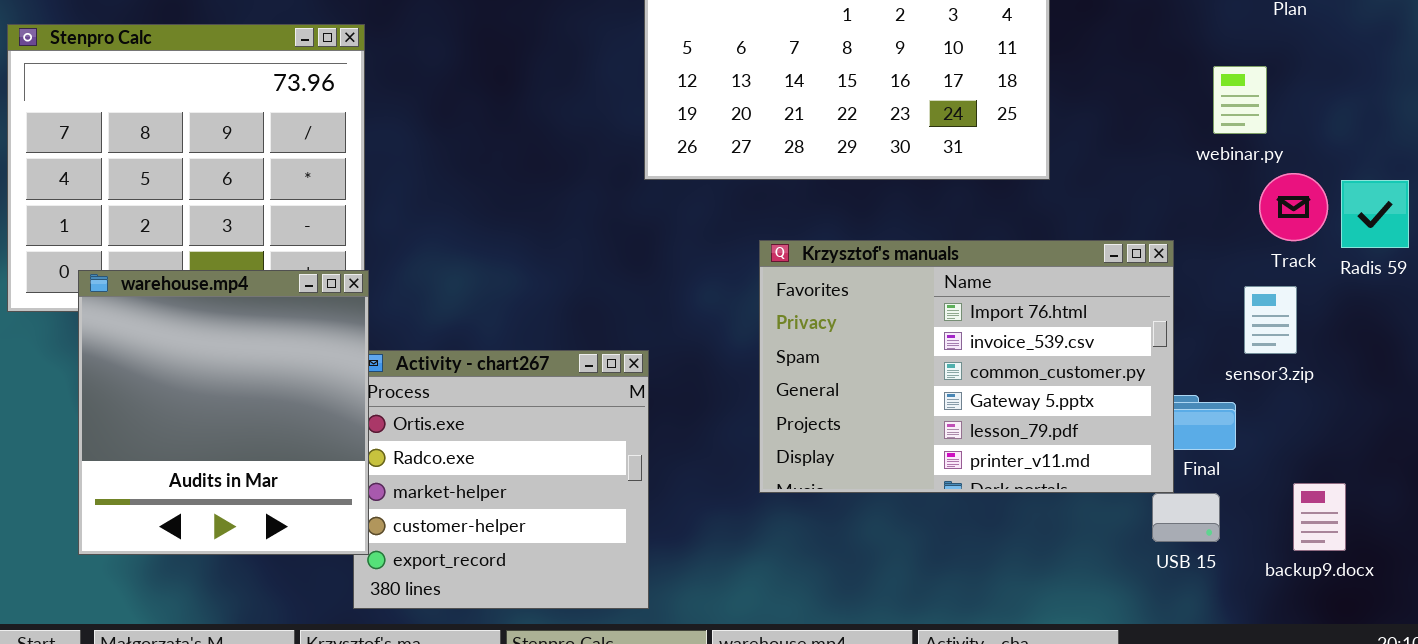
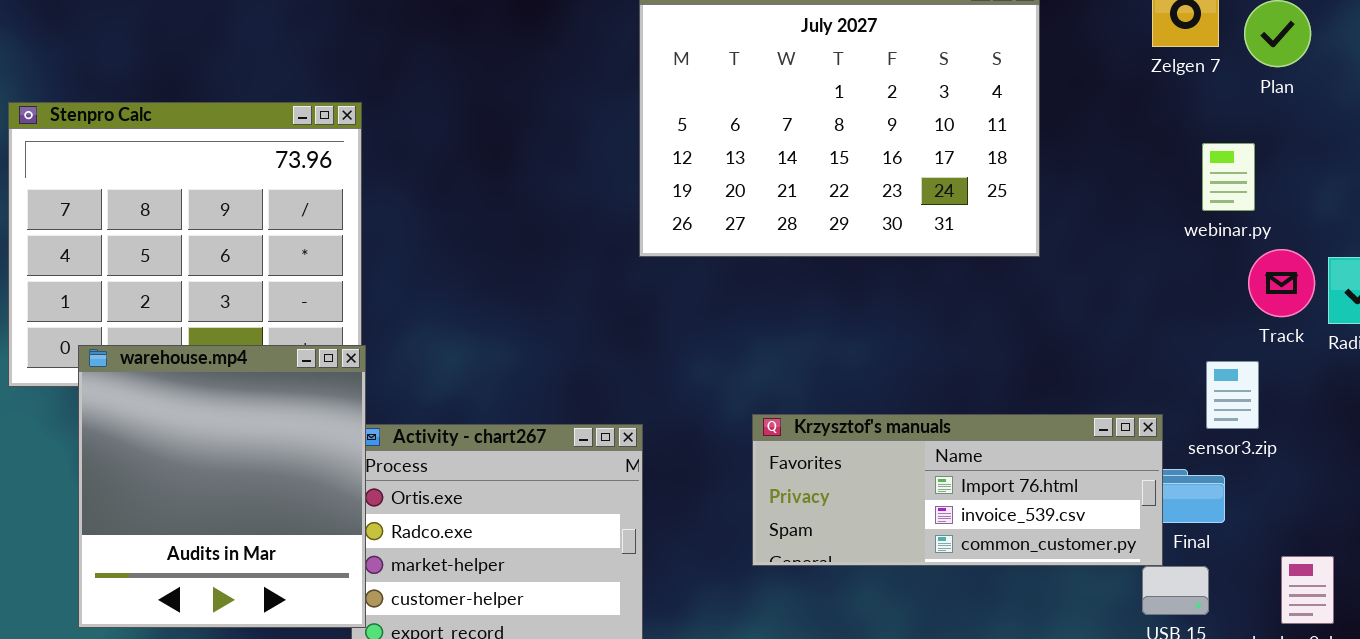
Krzysztof's manuals: [759,240,1174,493] -> [752,414,1163,566], resized
sensor3.zip: [1244,286,1297,354] -> [1206,361,1259,429], moved

